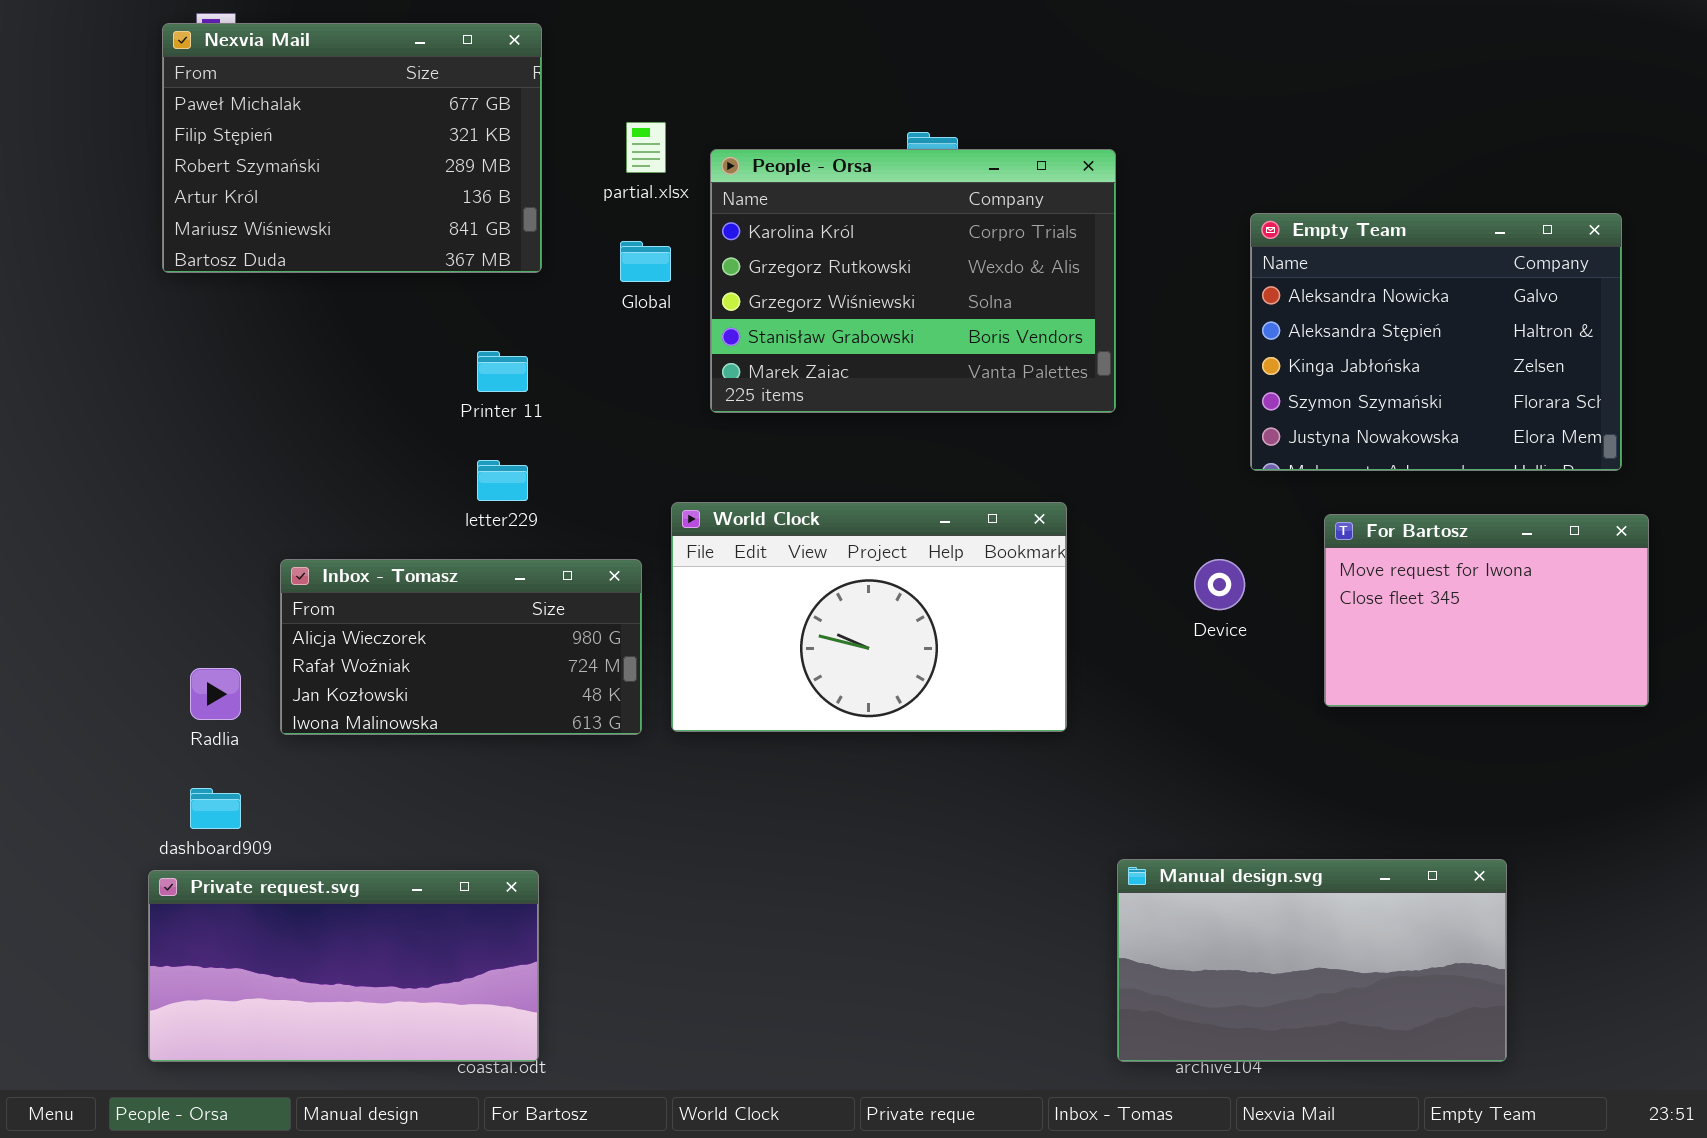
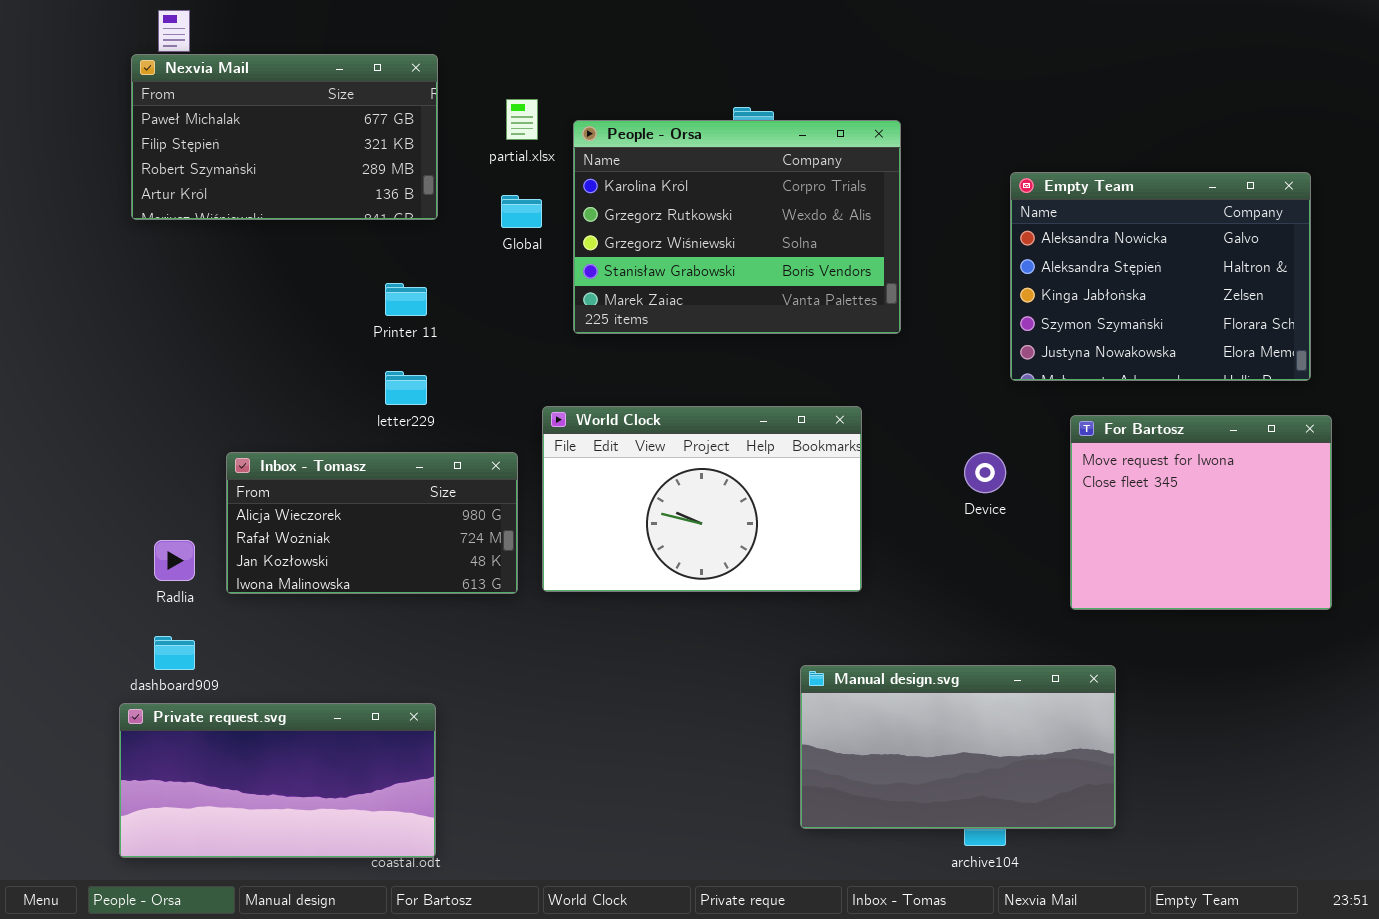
Nexvia Mail: [162,23,542,273] -> [131,54,438,220], resized
For Bartosz: [1324,514,1649,707] -> [1070,415,1332,610], resized
Manual design.svg: [1117,859,1507,1062] -> [800,665,1116,829], moved

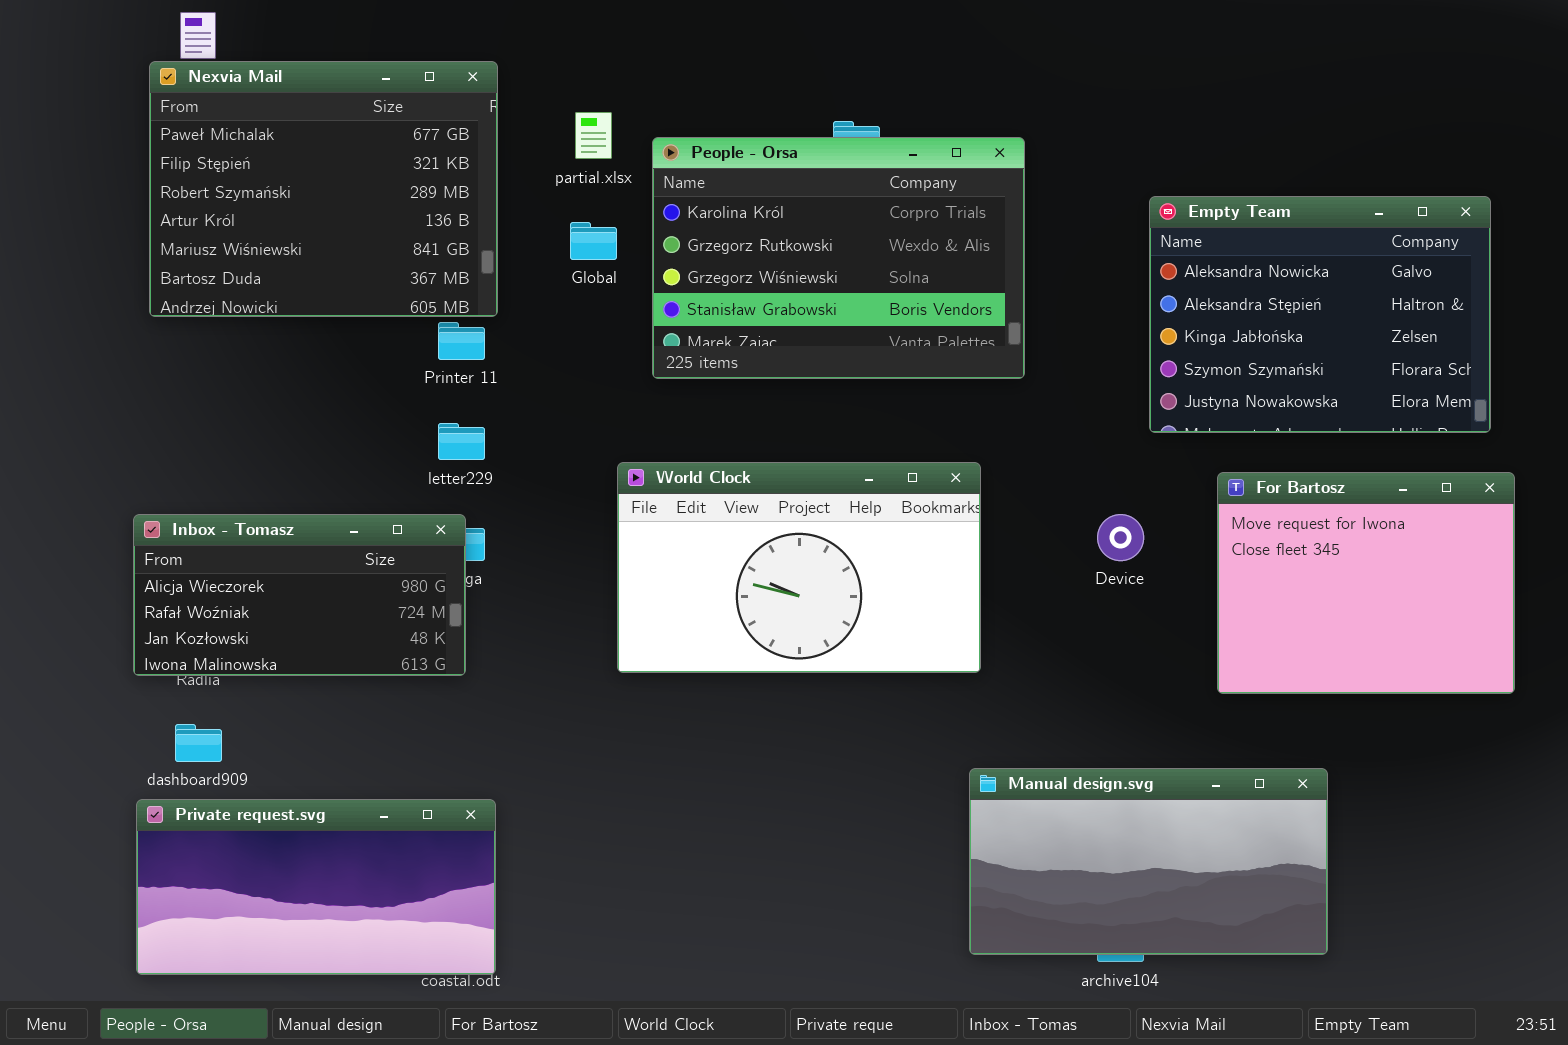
Nexvia Mail: [131,54,438,220] -> [149,61,498,317], resized
Inbox - Tomasz: [226,452,518,594] -> [133,514,466,676], moved
Manual design.svg: [800,665,1116,829] -> [969,768,1328,955], moved

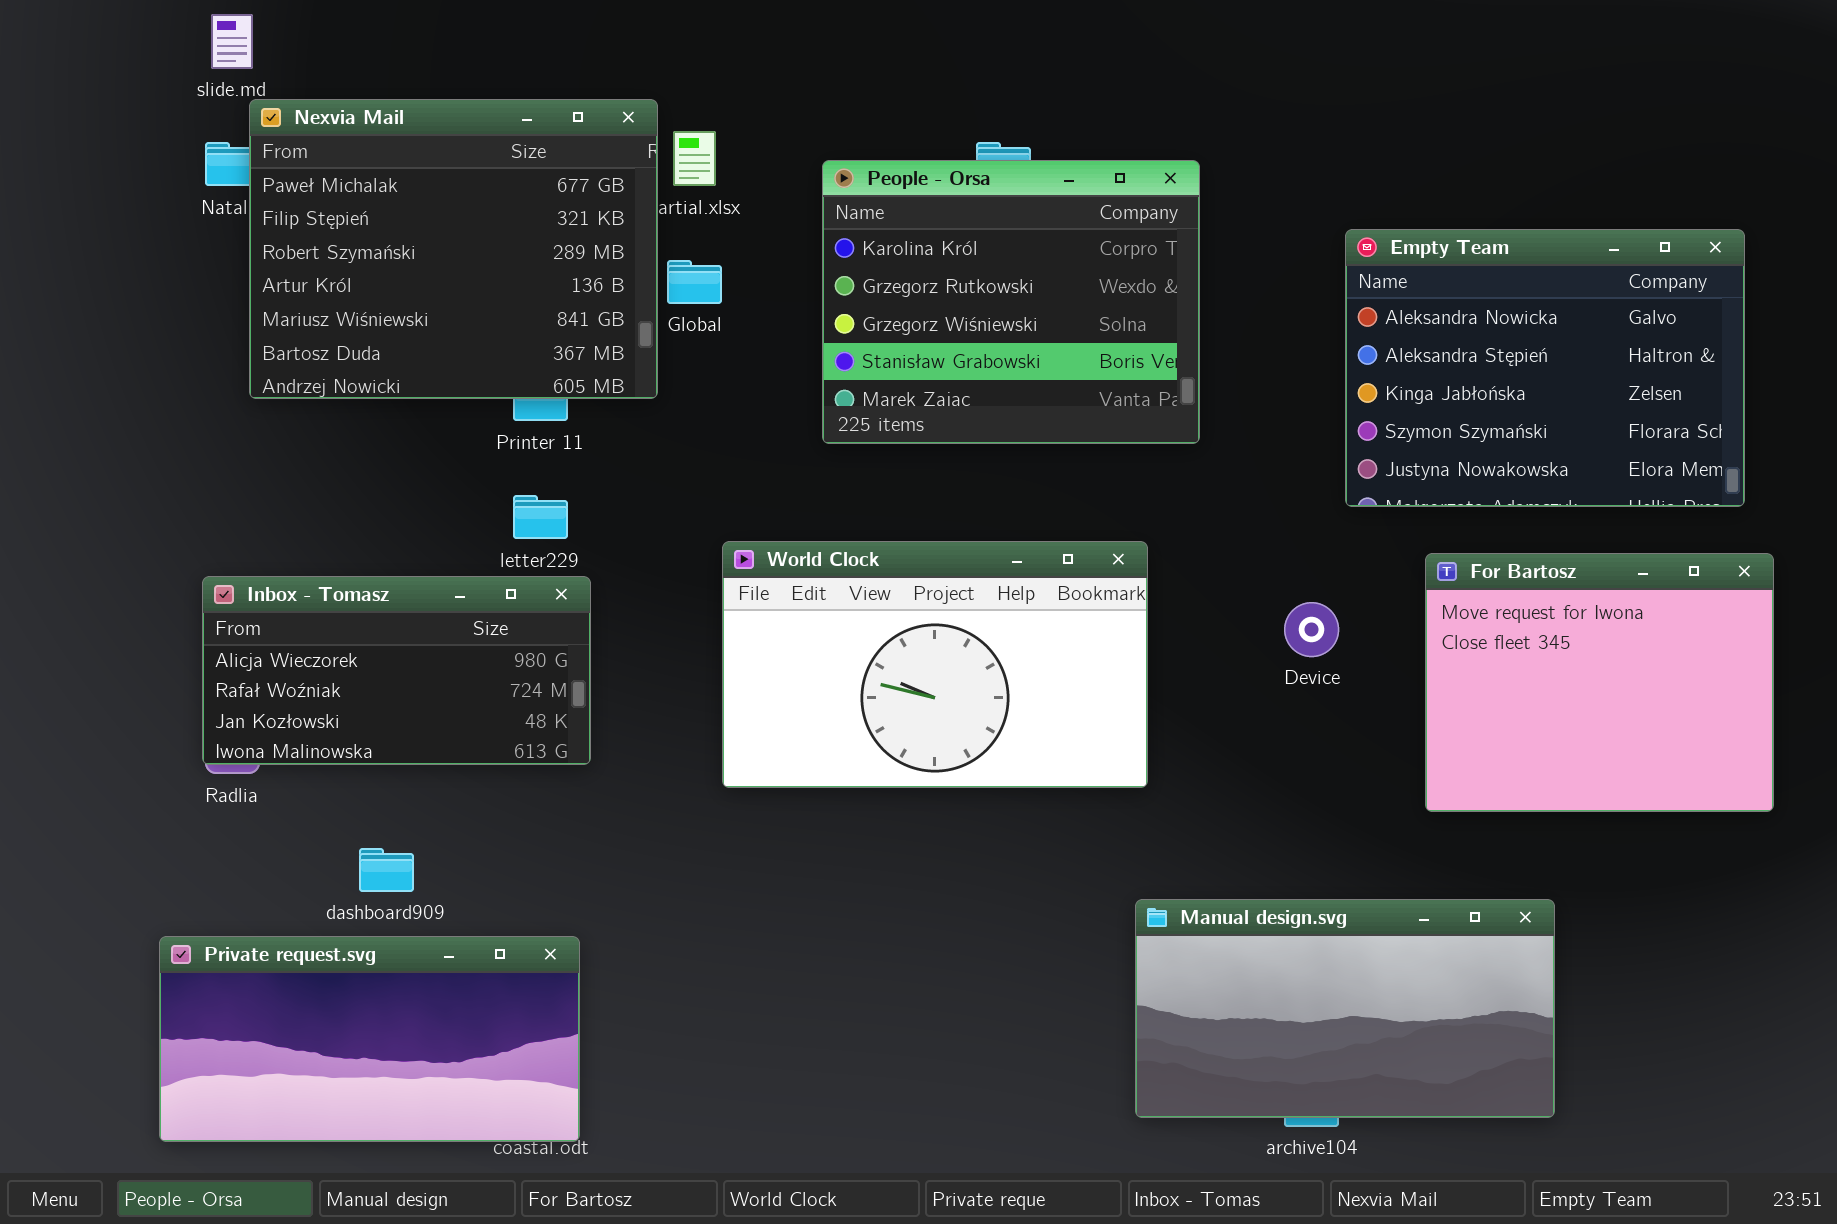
Nexvia Mail: [149,61,498,317] -> [249,99,658,399], moved
People - Orsa: [652,137,1025,379] -> [822,160,1200,444], resized
Inbox - Tomasz: [133,514,466,676] -> [202,576,591,765], moved
dashboard909: [175,724,222,762] -> [359,848,414,892], moved

